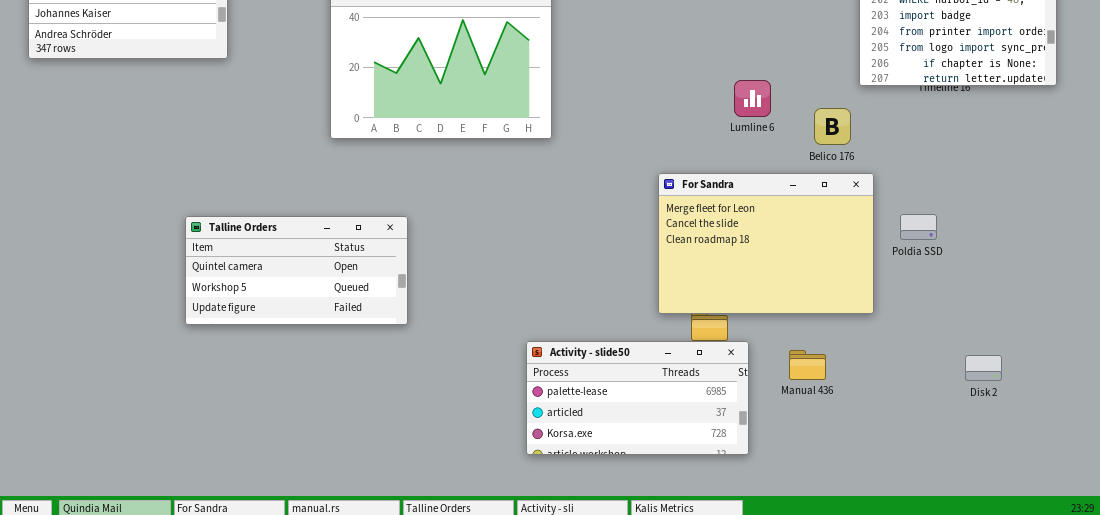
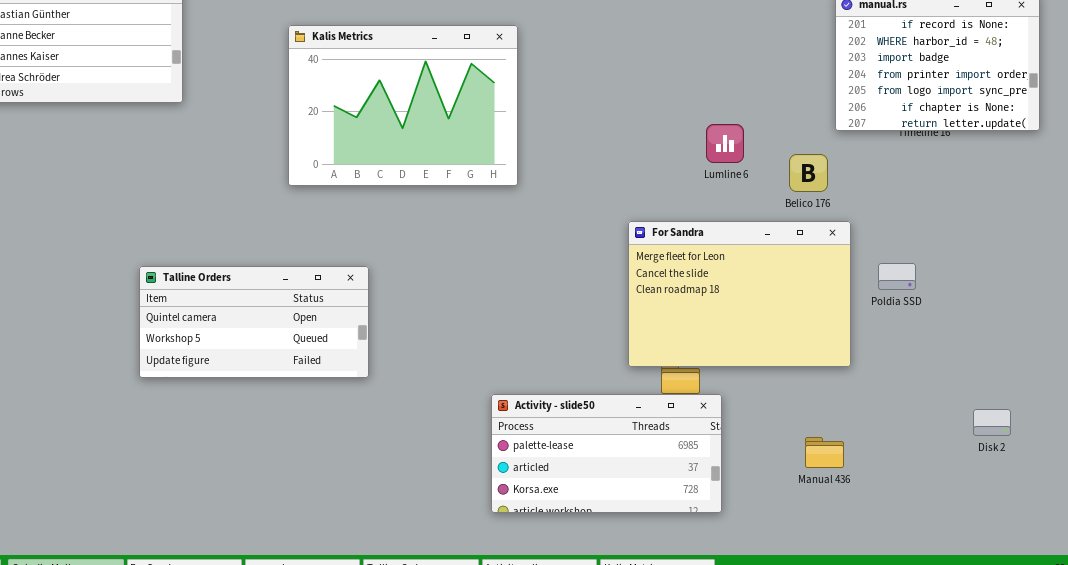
Manual 436: [789,350,826,380] -> [805,437,844,468], moved
Disk 2: [965,355,1002,381] -> [973,409,1011,436], moved

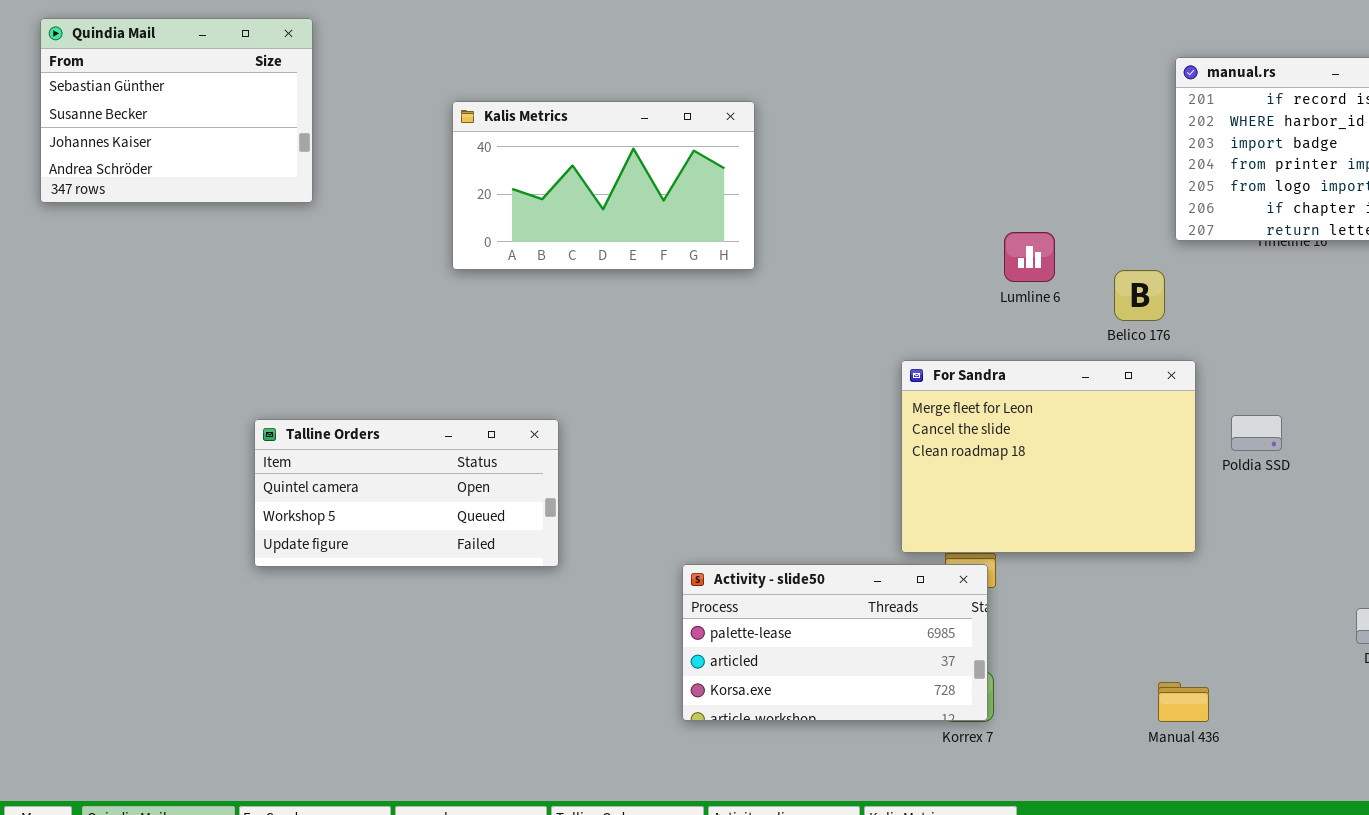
Kalis Metrics: [288,25,518,186] -> [452,101,755,270], resized
Activity - slide50: [491,394,722,513] -> [682,564,988,721], moved
Manual 436: [805,437,844,468] -> [1158,682,1209,722], moved

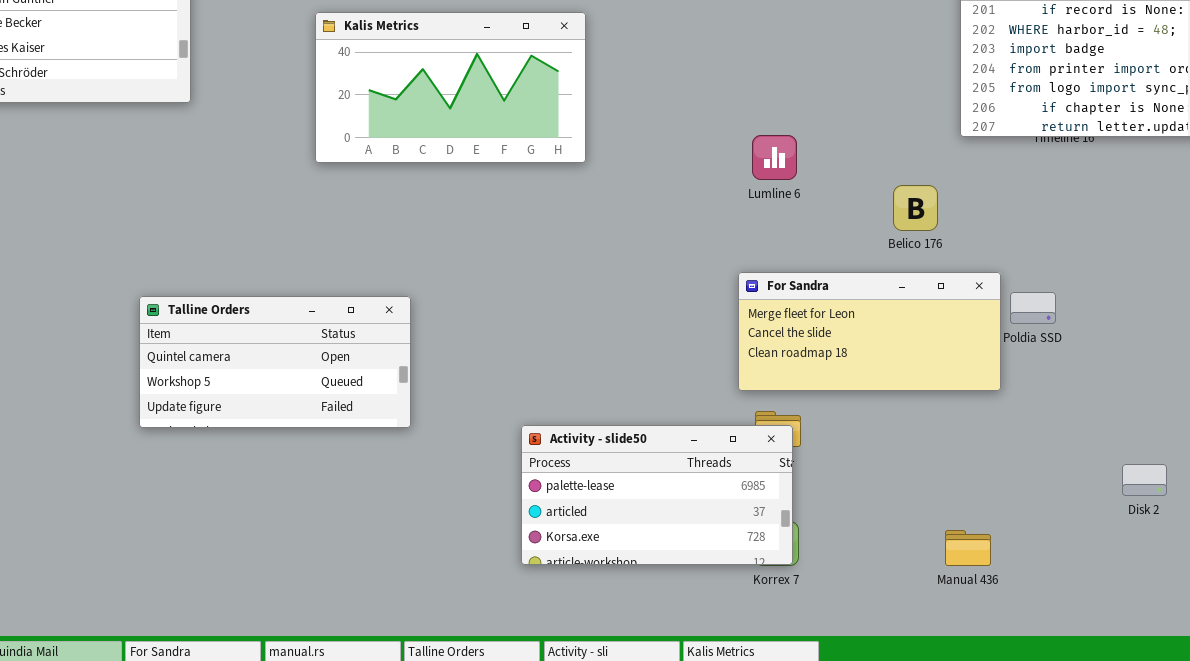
Lumline 6: [1004,232,1055,282] -> [752,135,797,180], moved
Belico 176: [1114,270,1165,321] -> [893,185,938,231], moved
For Sandra: [901,360,1196,553] -> [738,272,1001,391], moved, resized

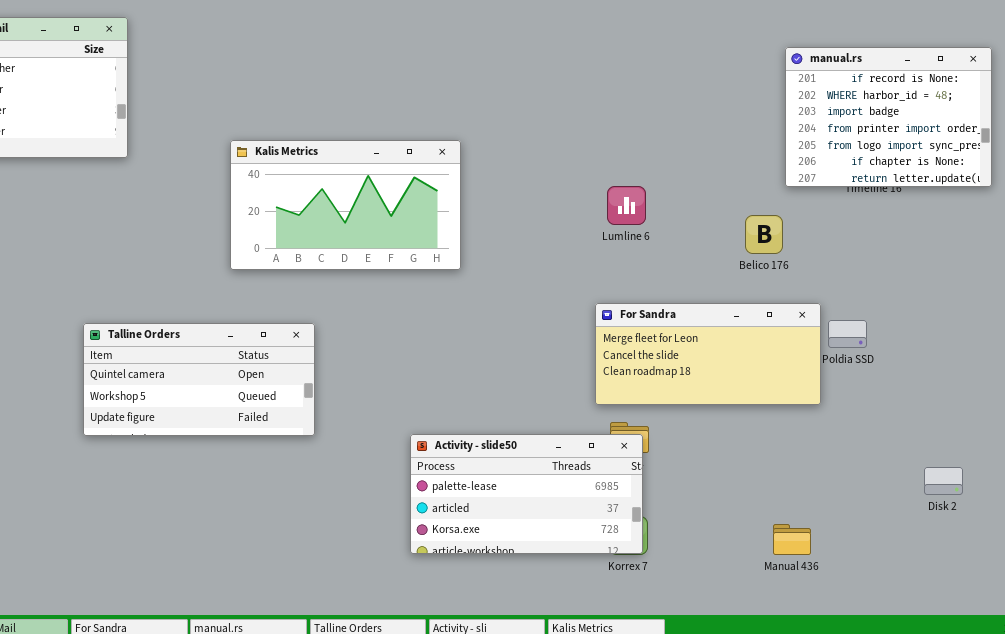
Kalis Metrics: [315,12,586,163] -> [230,140,461,270], moved
Belico 176: [893,185,938,231] -> [745,215,783,254], moved

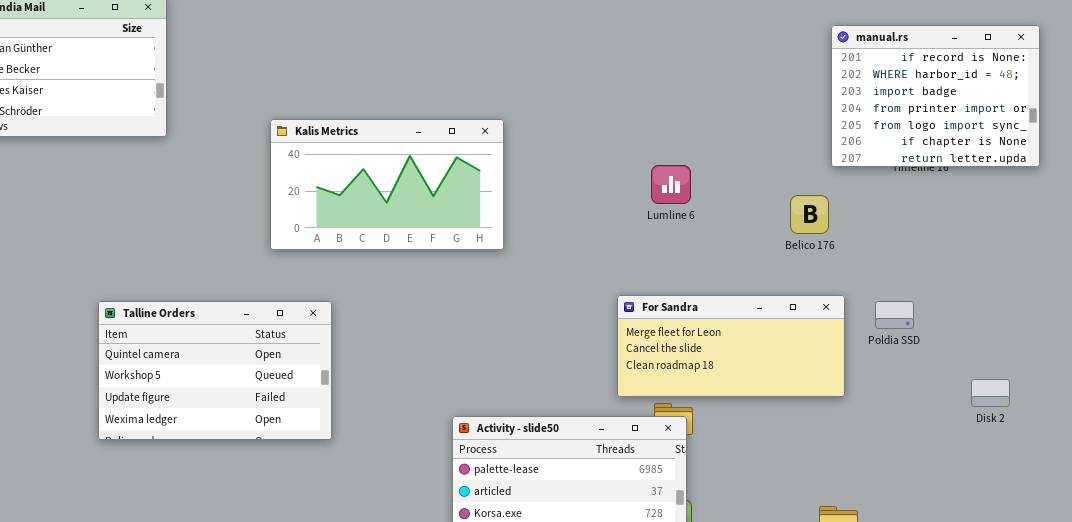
For Sandra: [595,303,821,405] -> [617,295,845,397], moved
Talline Orders: [83,323,315,436] -> [98,301,332,440], moved, resized
Disk 2: [924,467,963,495] -> [971,379,1010,407], moved

